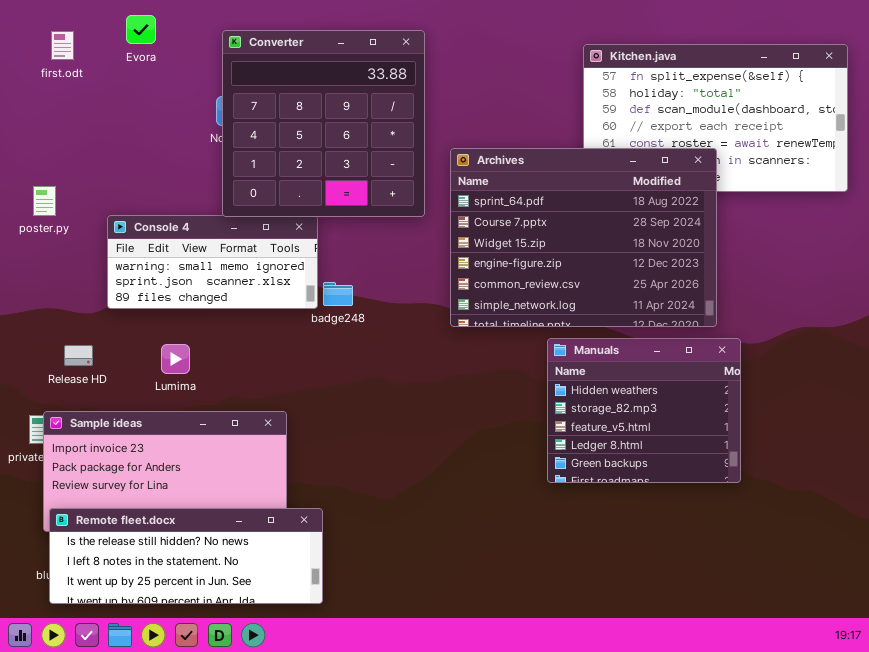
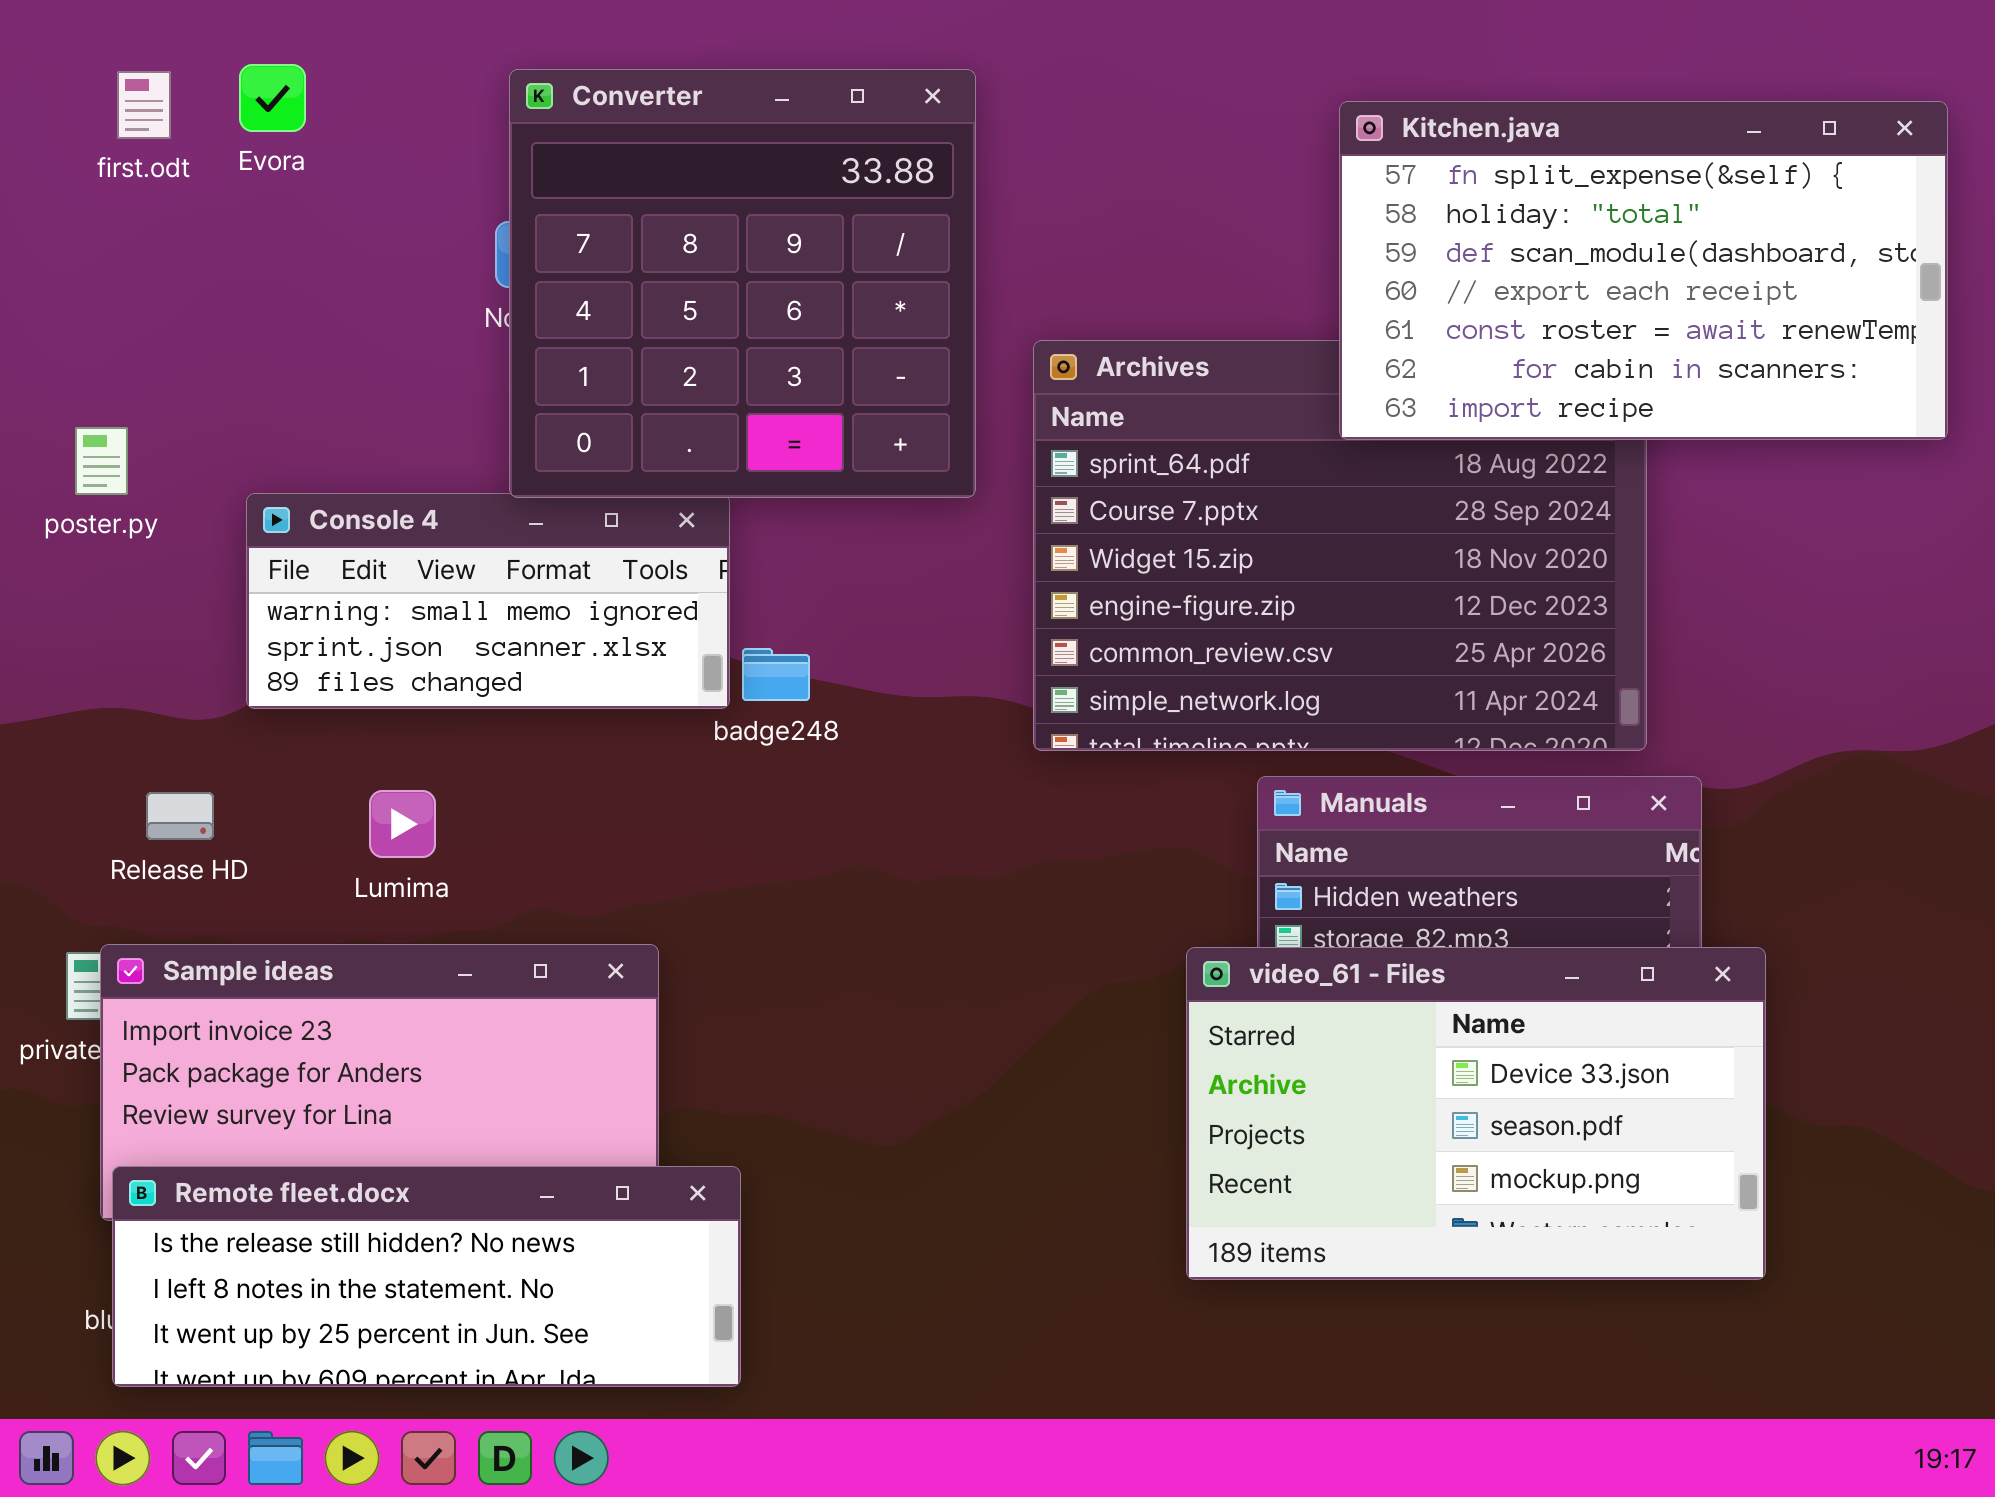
Evora: [126,15,156,44] -> [239,64,306,132], moved
Kitchen.java: [583,44,848,192] -> [1339,101,1948,440], raised
video_61 - Files: none -> [1186,947,1766,1280], opened

